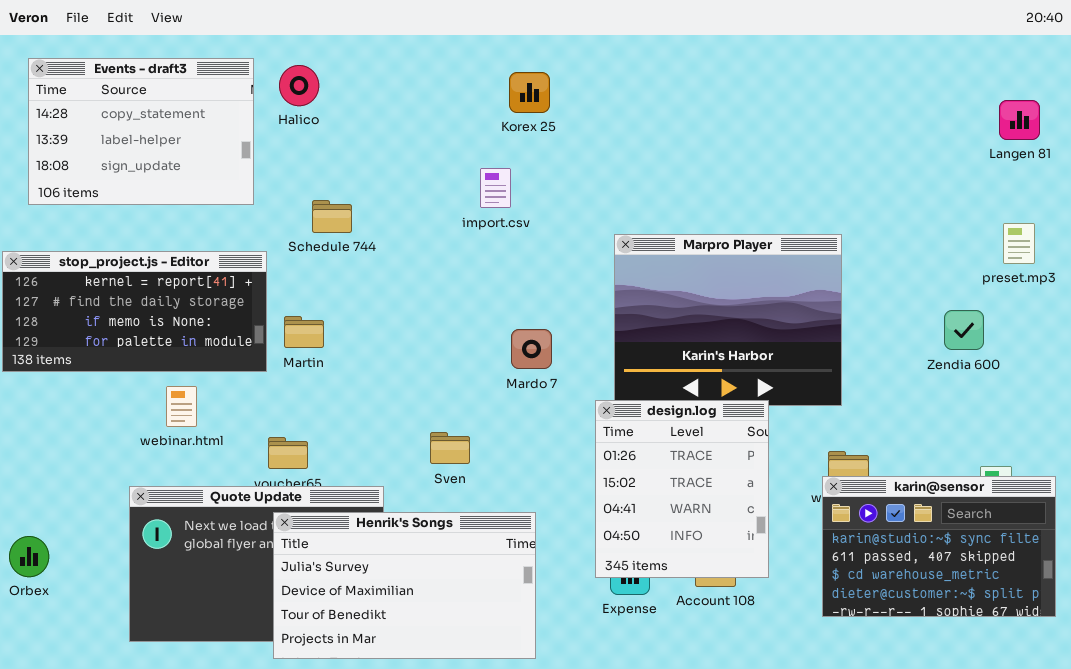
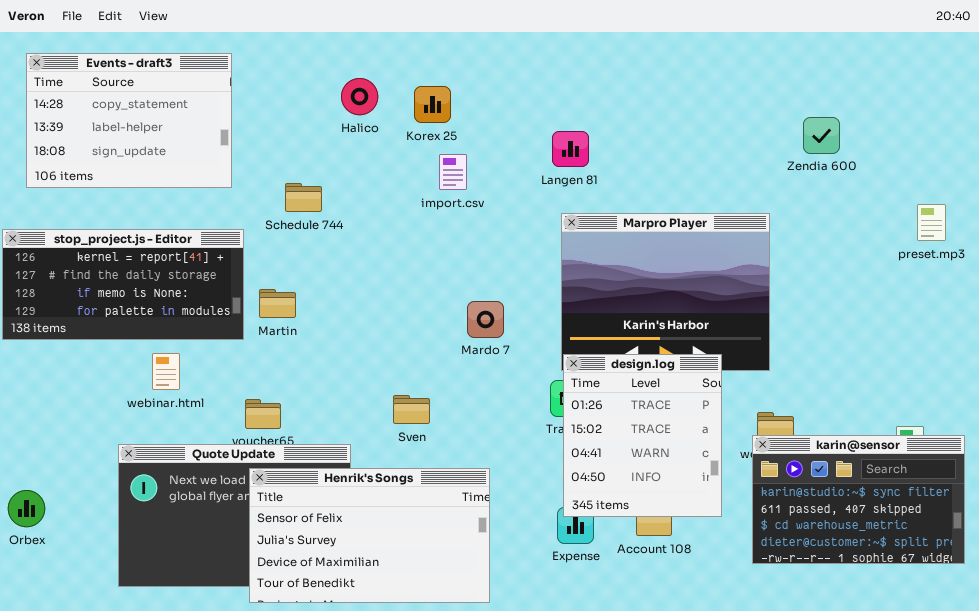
Halico: [279,65,319,106] -> [341,78,378,115], moved
Korex 25: [509,72,550,113] -> [414,86,451,123], moved
Langen 81: [999,100,1040,140] -> [552,131,589,167], moved
Zendia 600: [944,310,984,350] -> [803,117,840,154], moved
design.log: [595,400,769,578] -> [563,354,722,517], moved
Henrik's Songs: [273,512,536,659] -> [249,468,490,603], scrolled up 1 row

